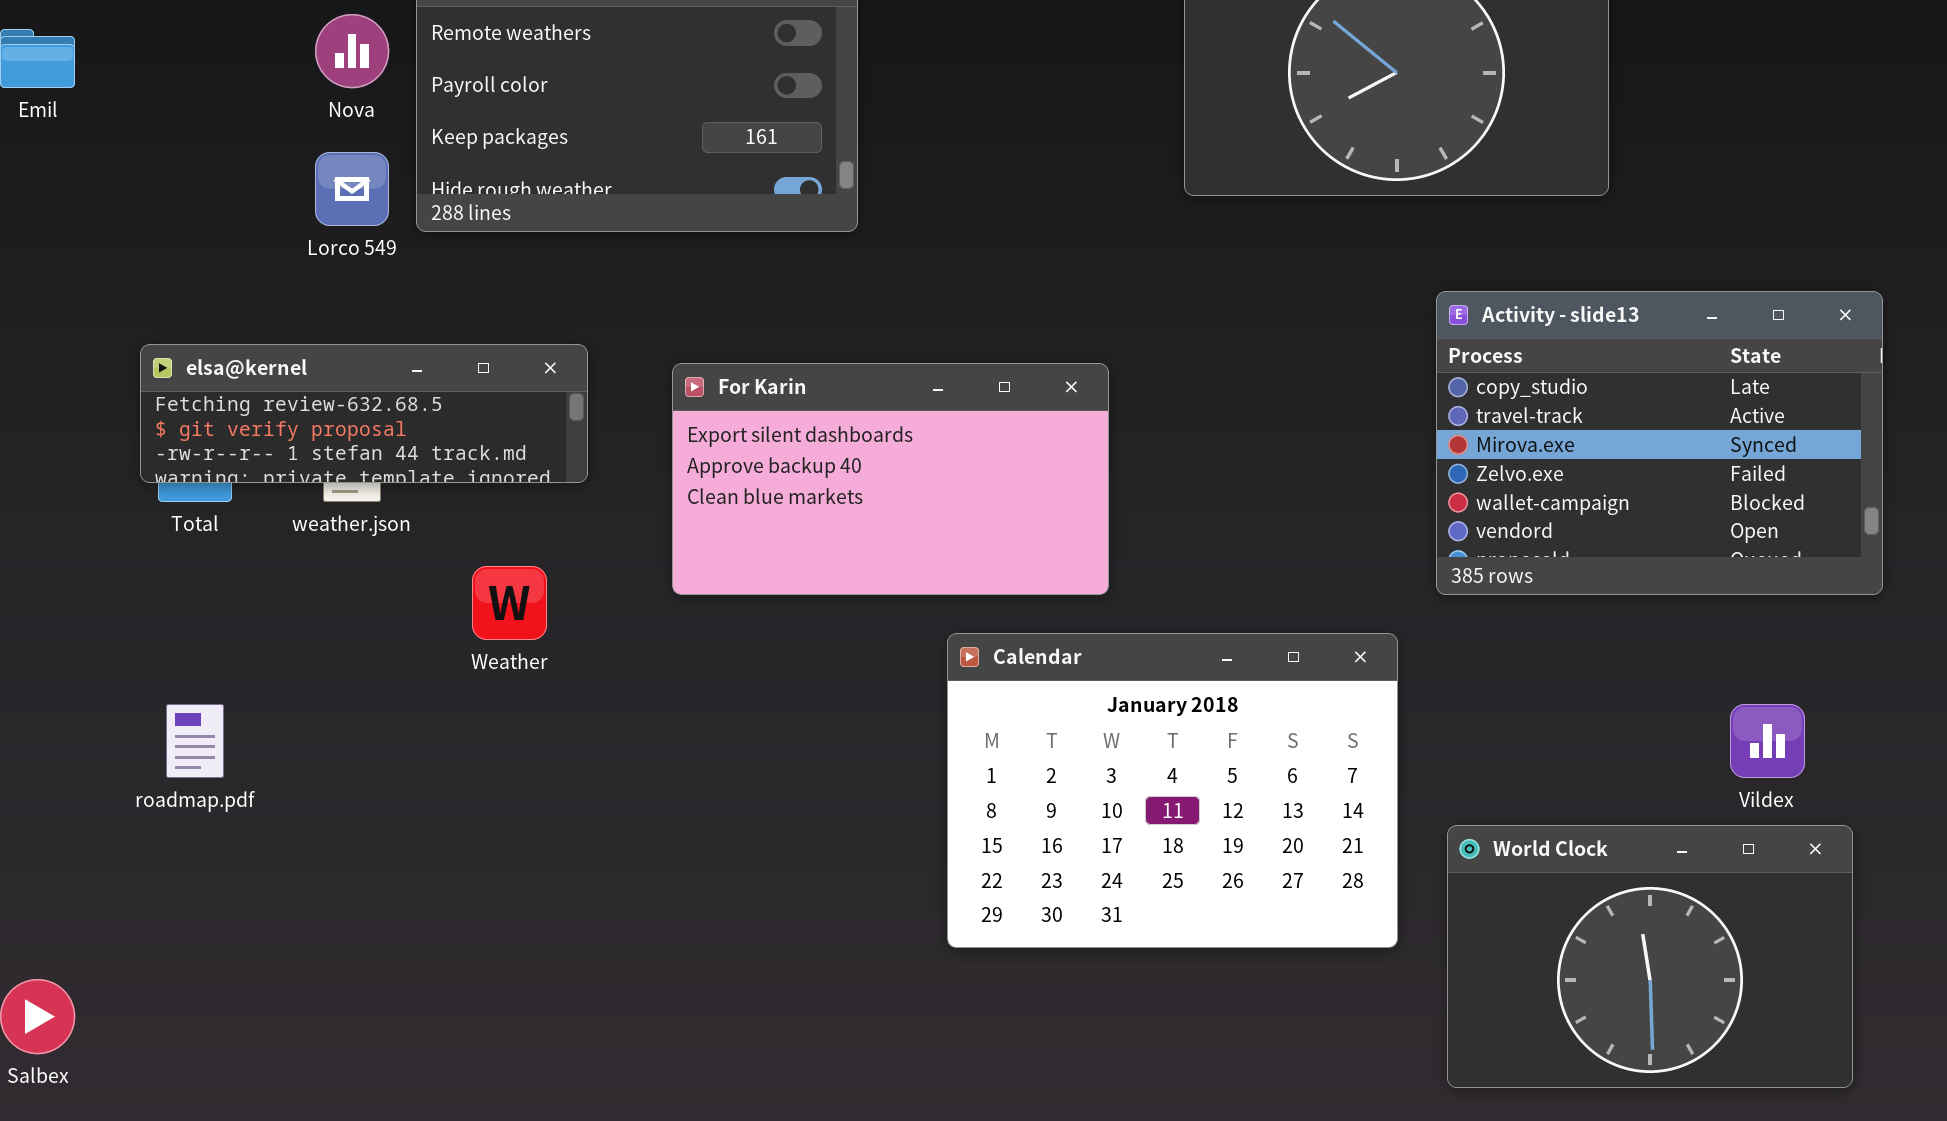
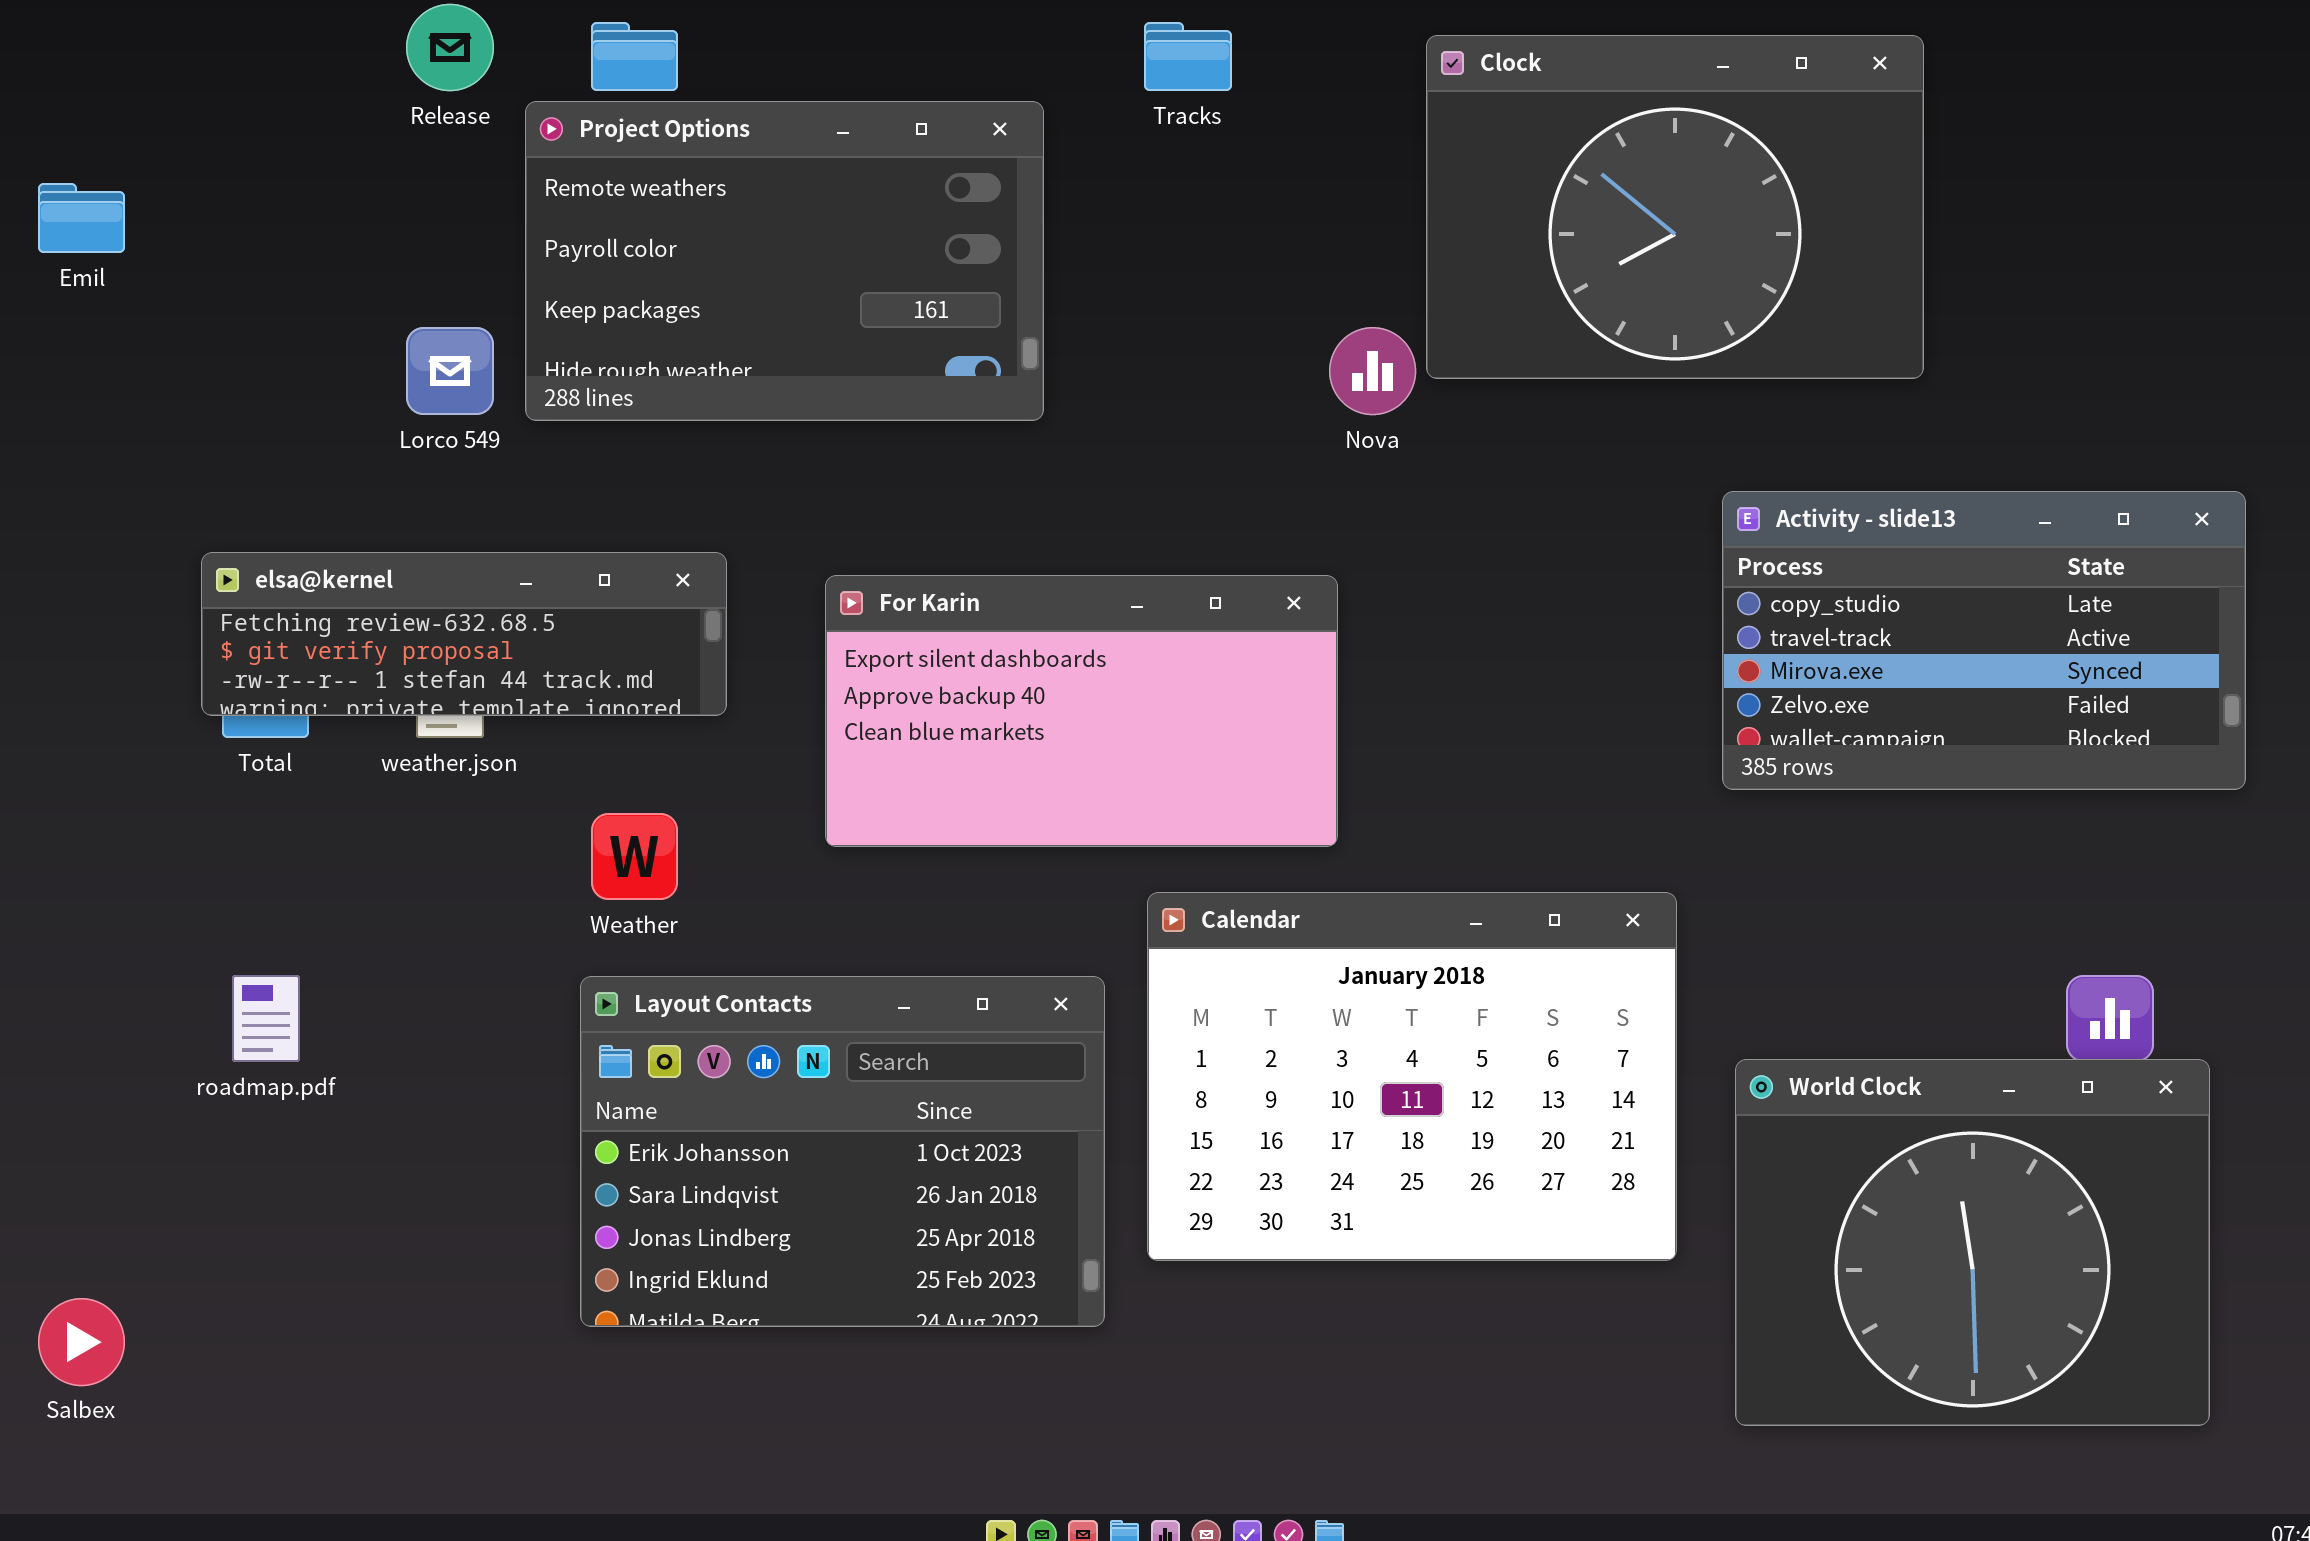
Nova: [315,14,389,88] -> [1329,327,1416,415], moved
Activity - slide13: [1436,291,1883,595] -> [1722,491,2246,790], resized
Layout Contacts: none -> [580,976,1105,1327], opened
World Clock: [1447,825,1853,1088] -> [1735,1059,2210,1426], resized

